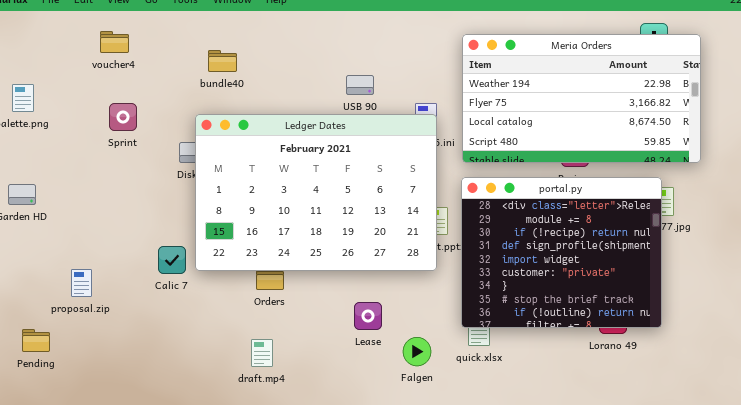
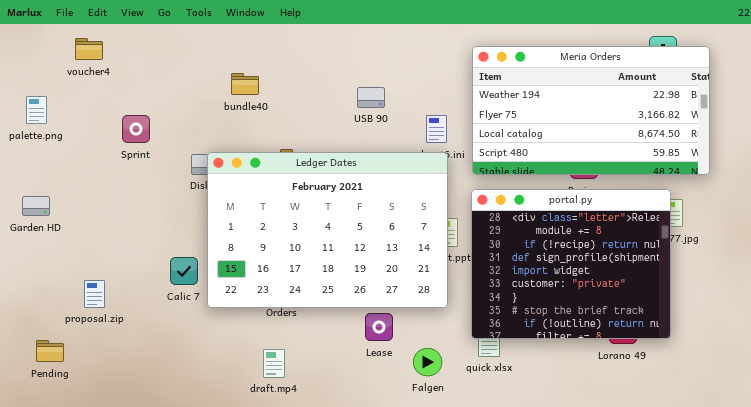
voucher4: [100,31,129,53] -> [75,38,103,60], moved
bundle40: [208,50,237,72] -> [231,73,259,95], moved
Ledger Dates: [195,114,437,271] -> [207,152,448,308], moved

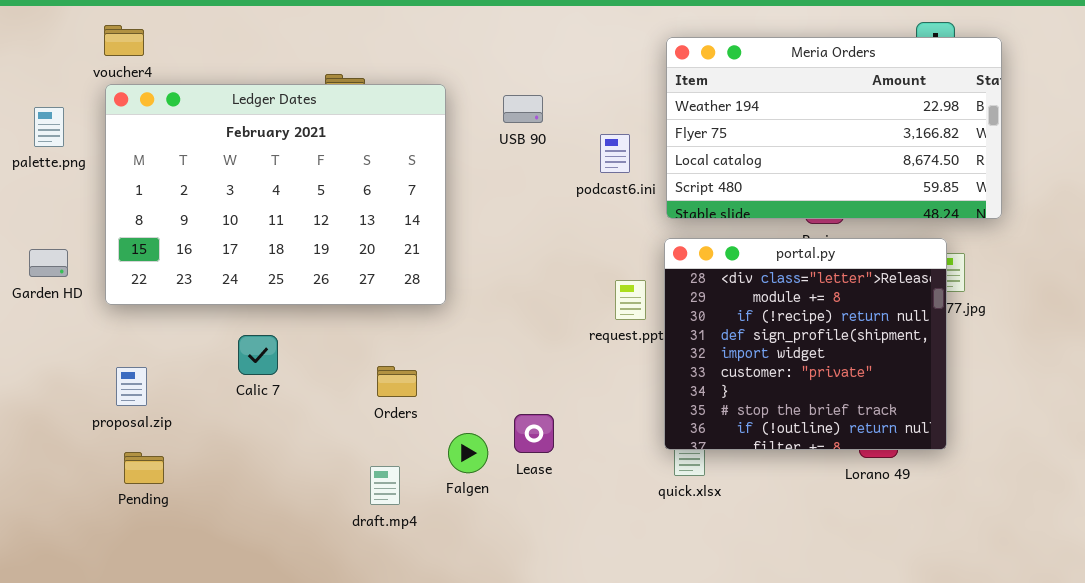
Ledger Dates: [207,152,448,308] -> [105,84,446,305], moved
Pending: [36,340,64,362] -> [124,452,164,484], moved
Falgen: [413,348,442,376] -> [448,433,488,473], moved

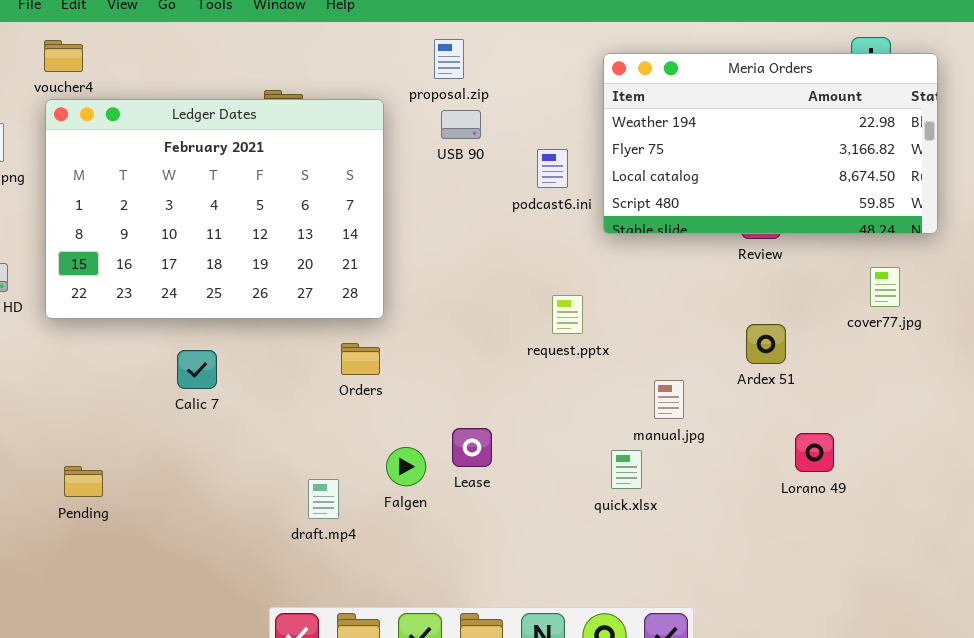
portal.py: [664,238,947,450] -> none, closed
Orders: [377,366,417,397] -> [341,343,380,375], moved
proposal.zip: [116,367,147,406] -> [434,39,464,79], moved

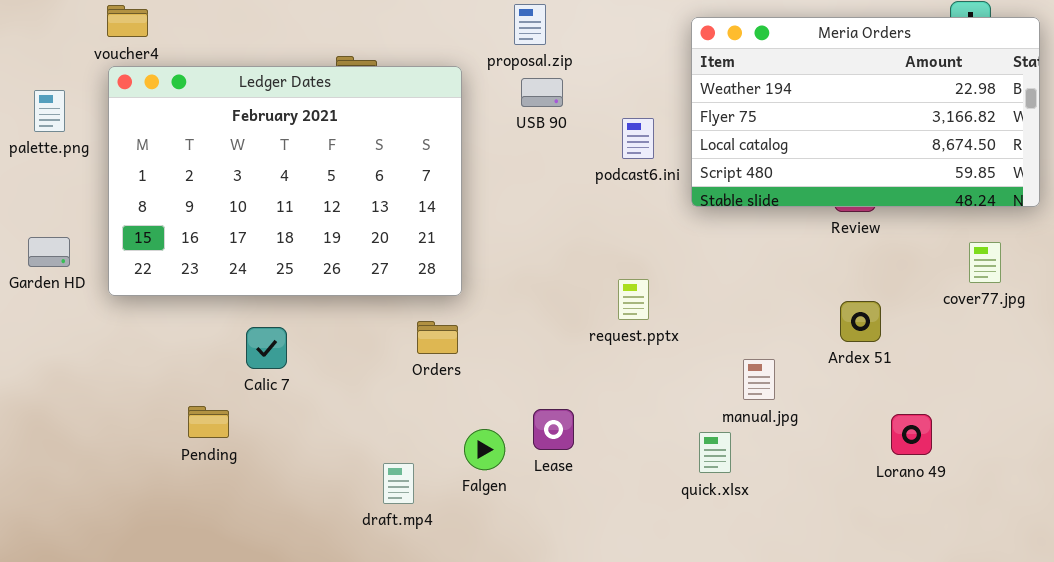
request.pptx: [552,295,583,334] -> [618,279,649,320], moved
Pending: [64,466,103,497] -> [188,406,229,438], moved

